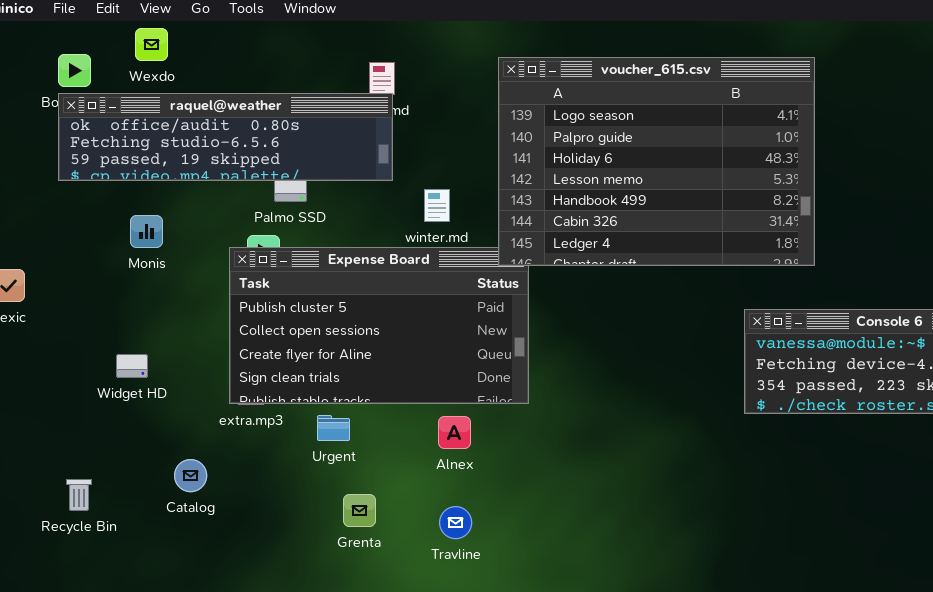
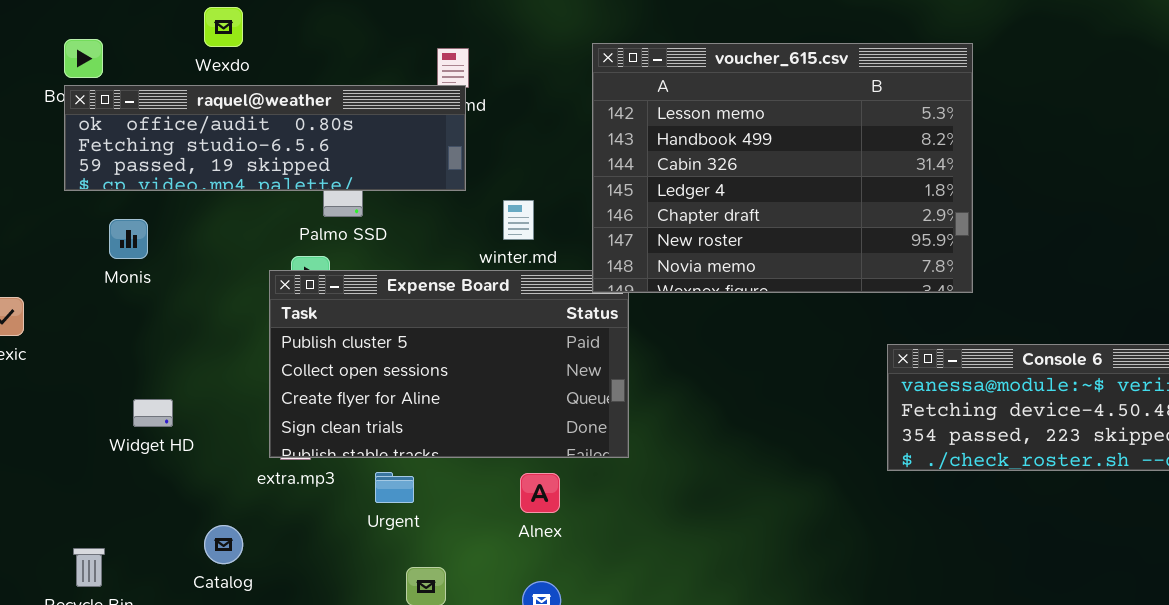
Wexdo: [135,28,168,61] -> [204,7,243,47], moved
voucher_615.csv: [498,57,815,266] -> [592,43,973,293], scrolled down 3 rows
Monis: [130,215,163,248] -> [109,219,148,259], moved

